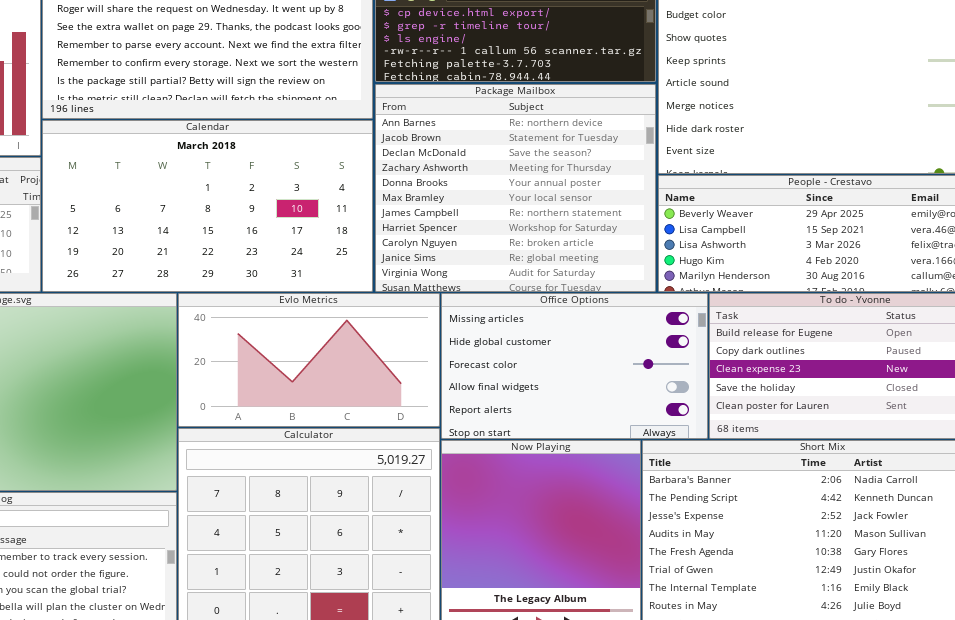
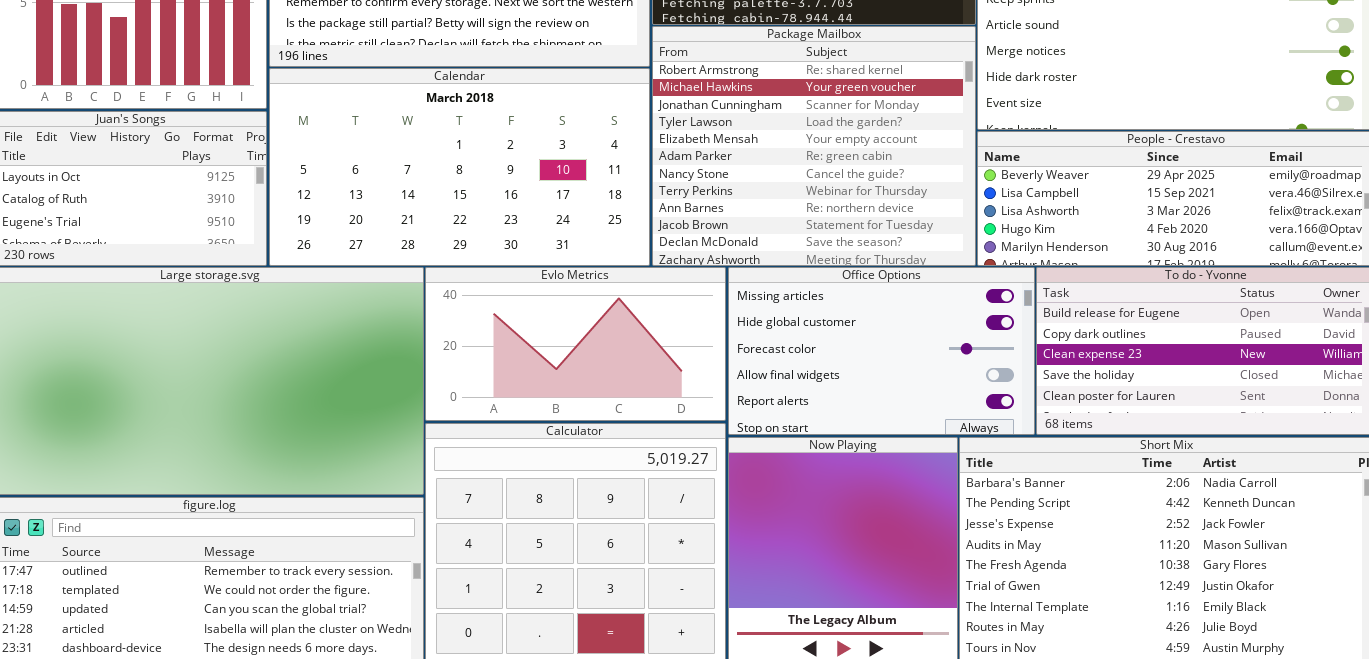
Package Mailbox: [375,84,656,292] -> [652,26,976,266], scrolled up 8 rows

